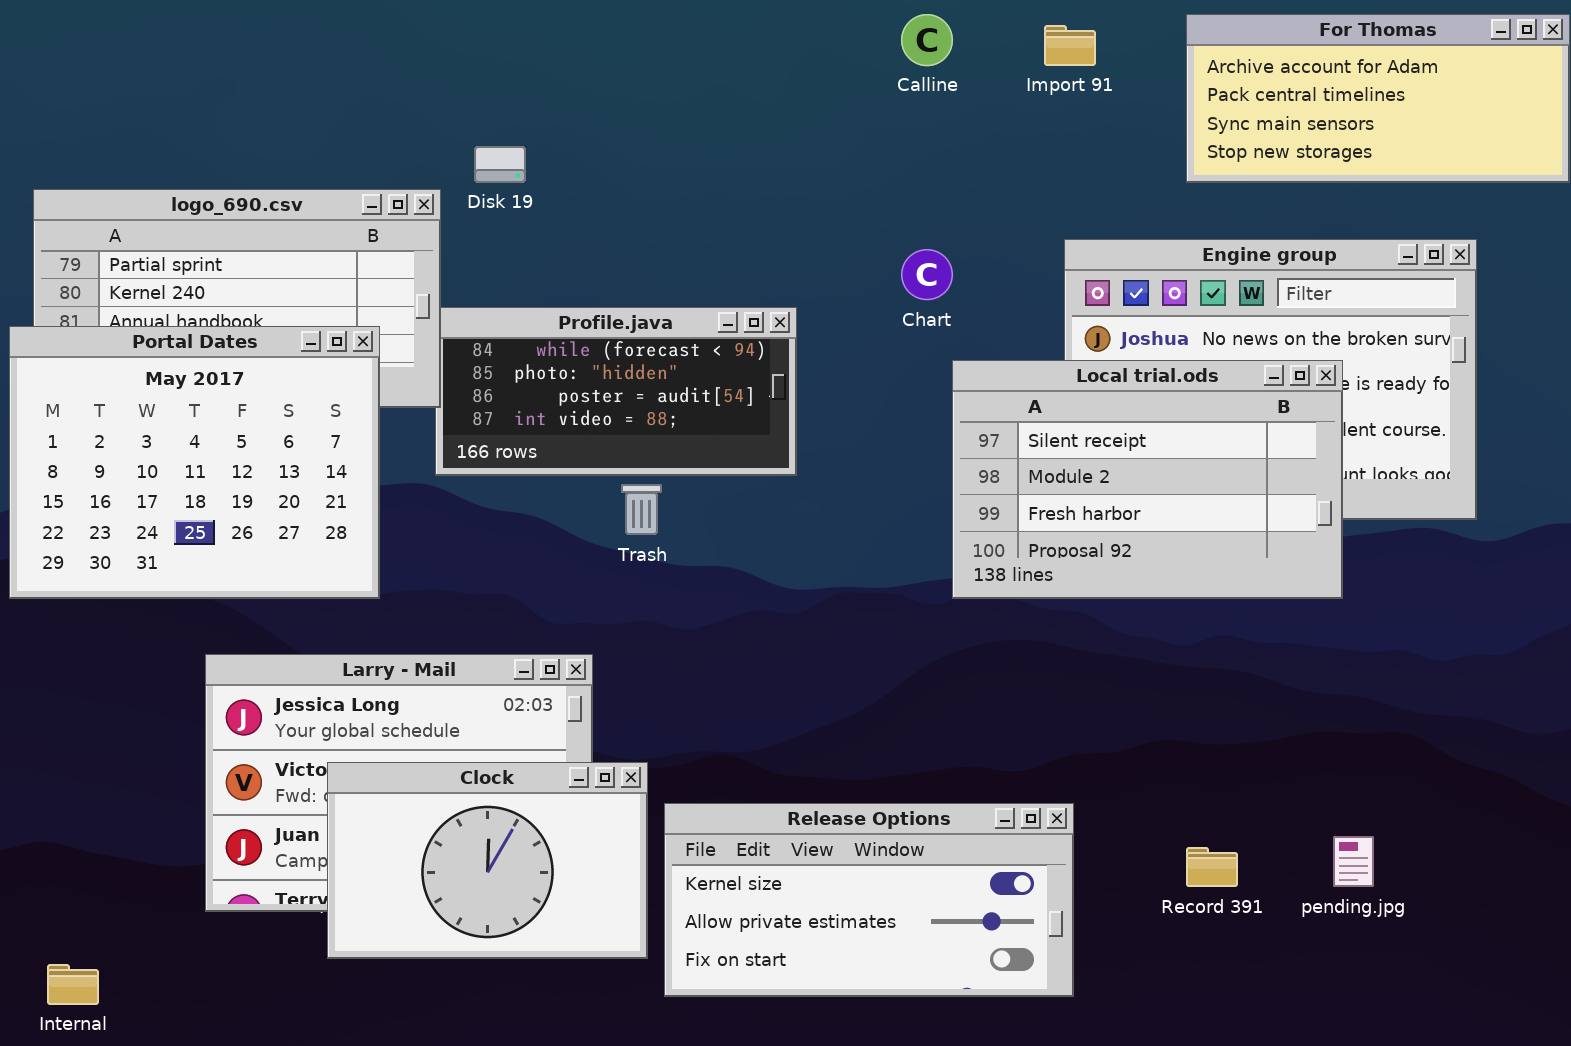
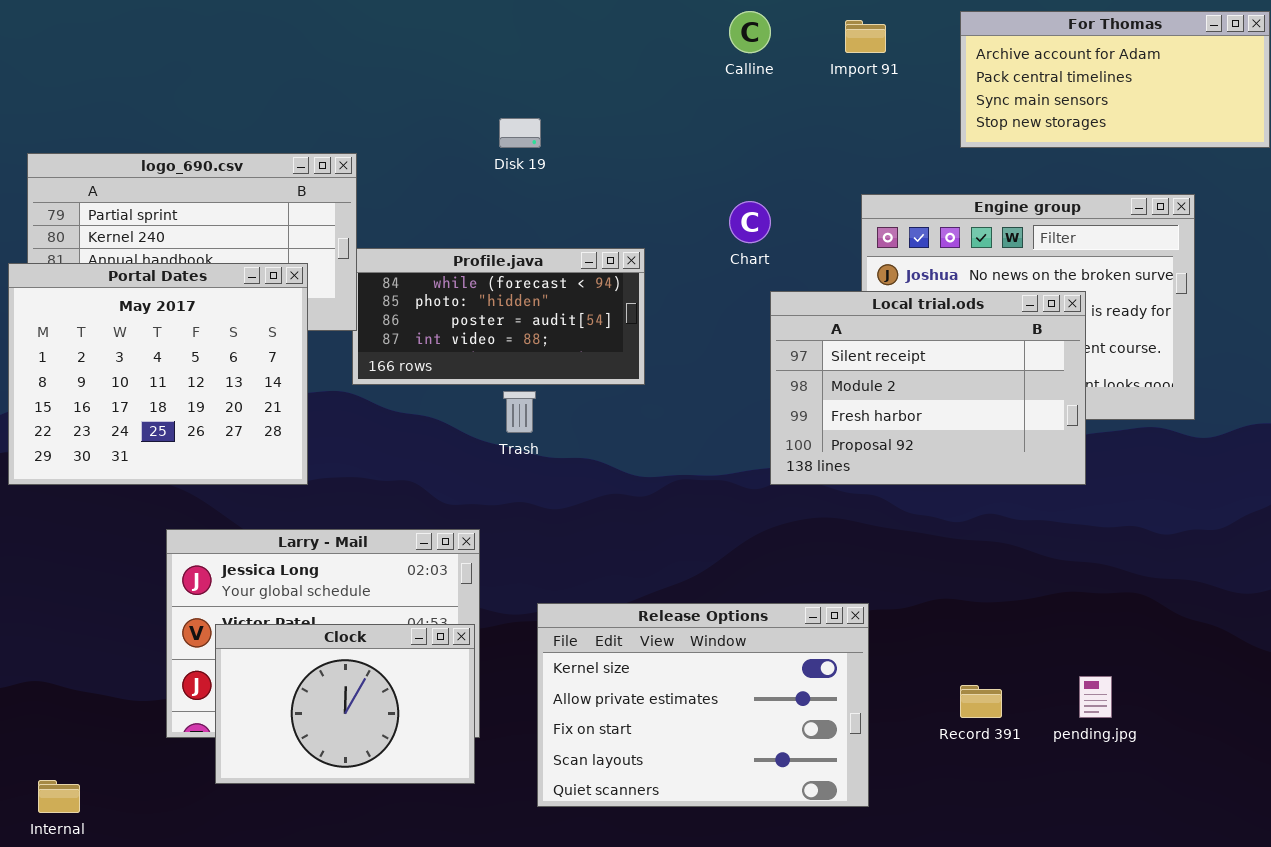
Disk 19: [474,146,526,183] -> [499,118,541,148], moved
Clock: [327,762,648,959] -> [215,624,475,784], moved
Release Options: [664,803,1074,997] -> [537,603,869,807], resized

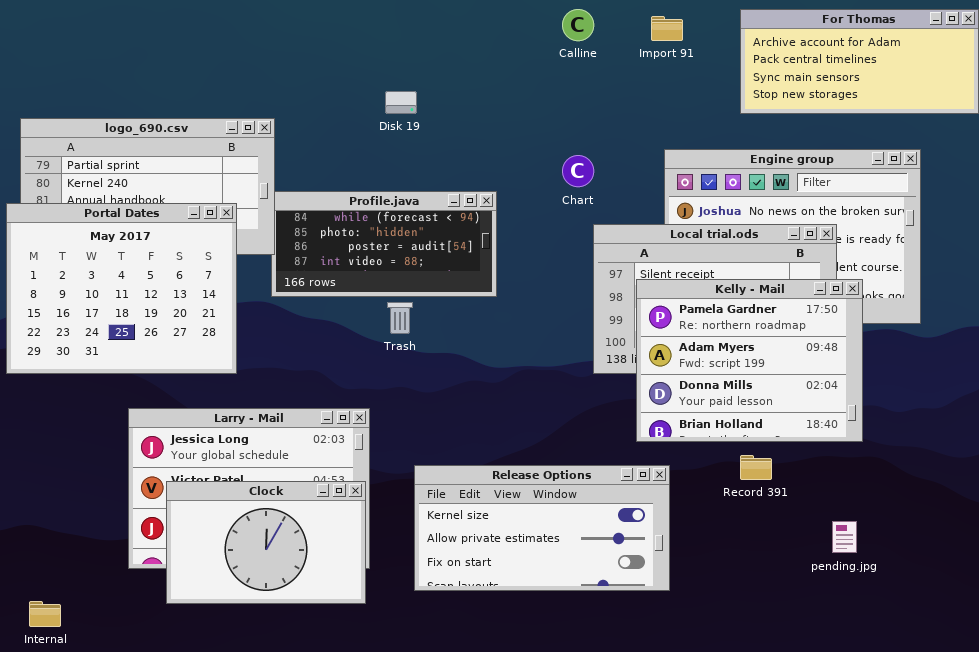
Kelly - Mail: none -> [636,279,863,442], opened
Release Options: [537,603,869,807] -> [414,465,670,591], resized
Record 391: [960,685,1002,718] -> [740,455,772,480], moved

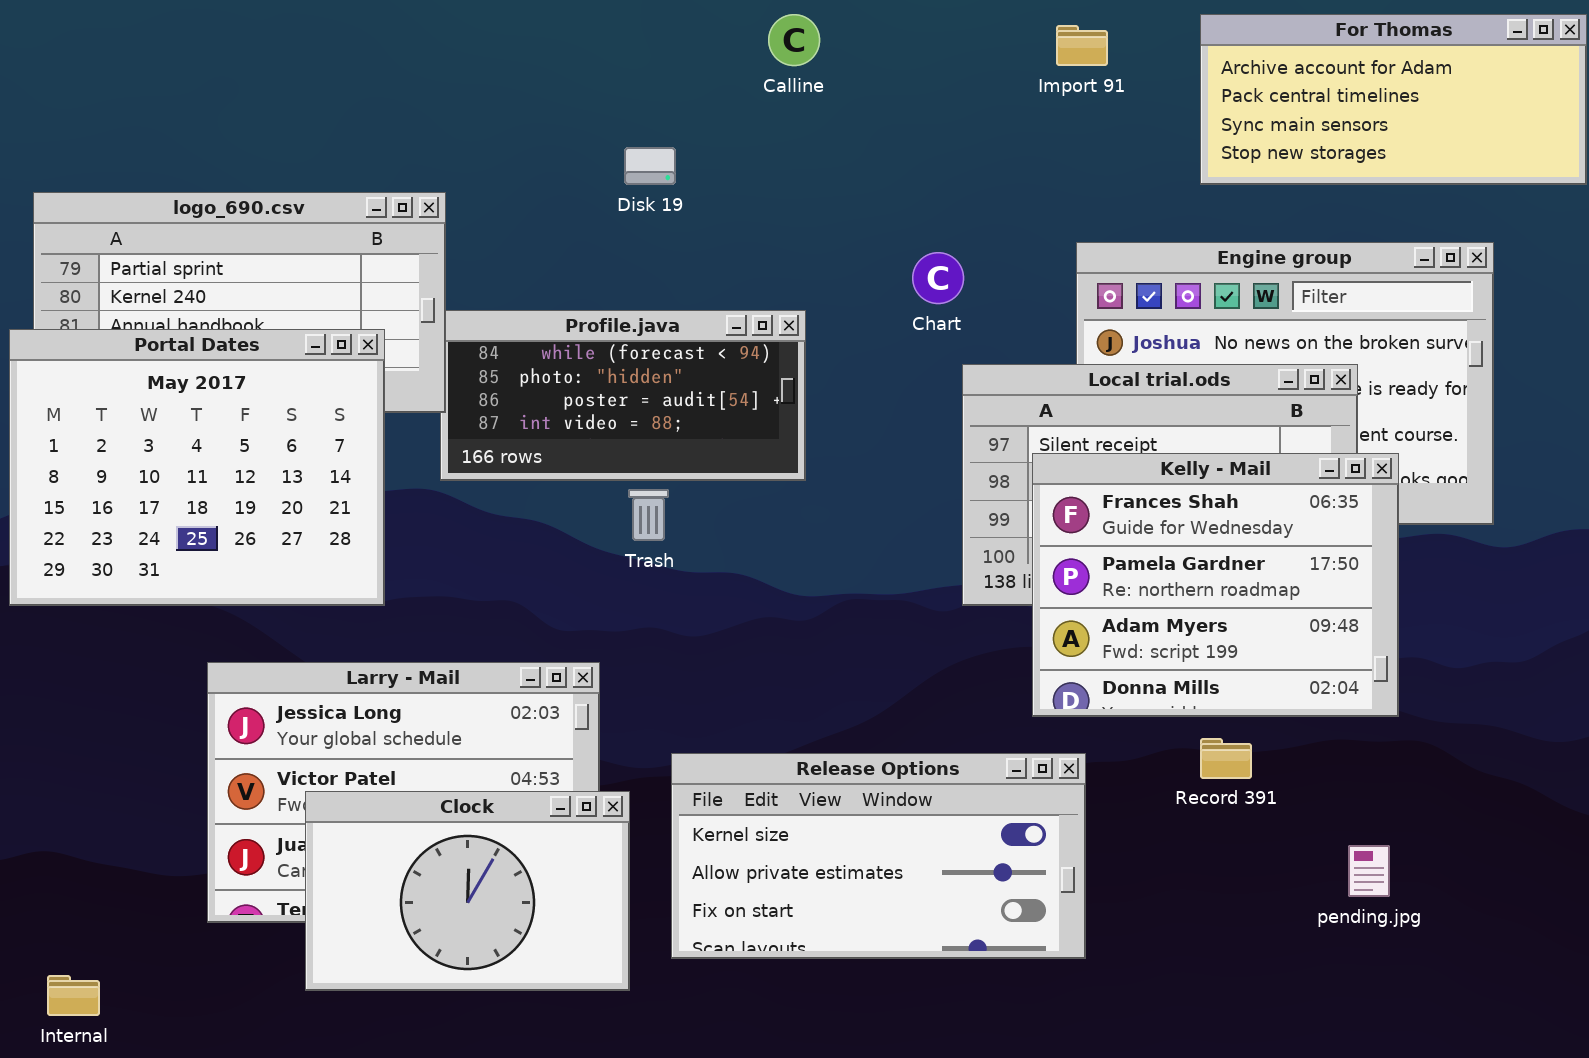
Calline: [562,9,594,41] -> [768,14,820,66], moved
Kelly - Mail: [636,279,863,442] -> [1032,453,1399,717], scrolled up 1 row
Clock: [166,481,366,604] -> [305,791,630,991], moved

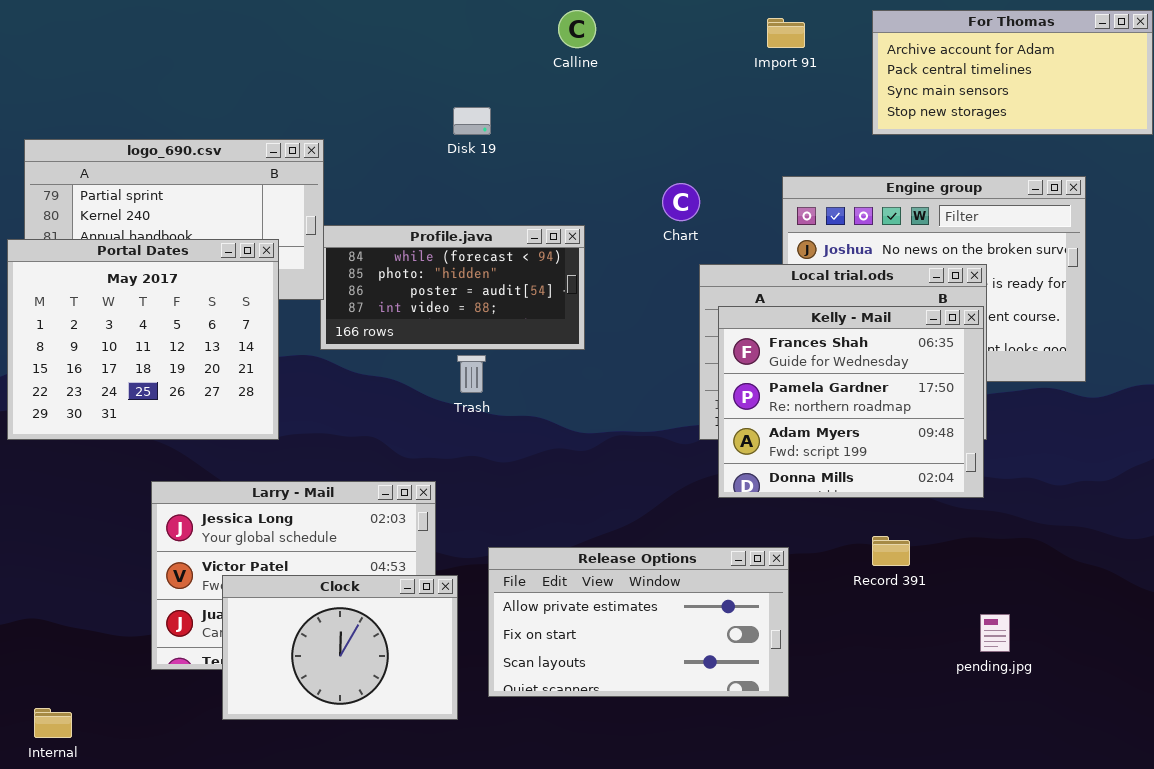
Kelly - Mail: [1032,453,1399,717] -> [718,306,984,498], moved
Release Options: [671,753,1086,959] -> [488,547,789,697], scrolled down 1 row

